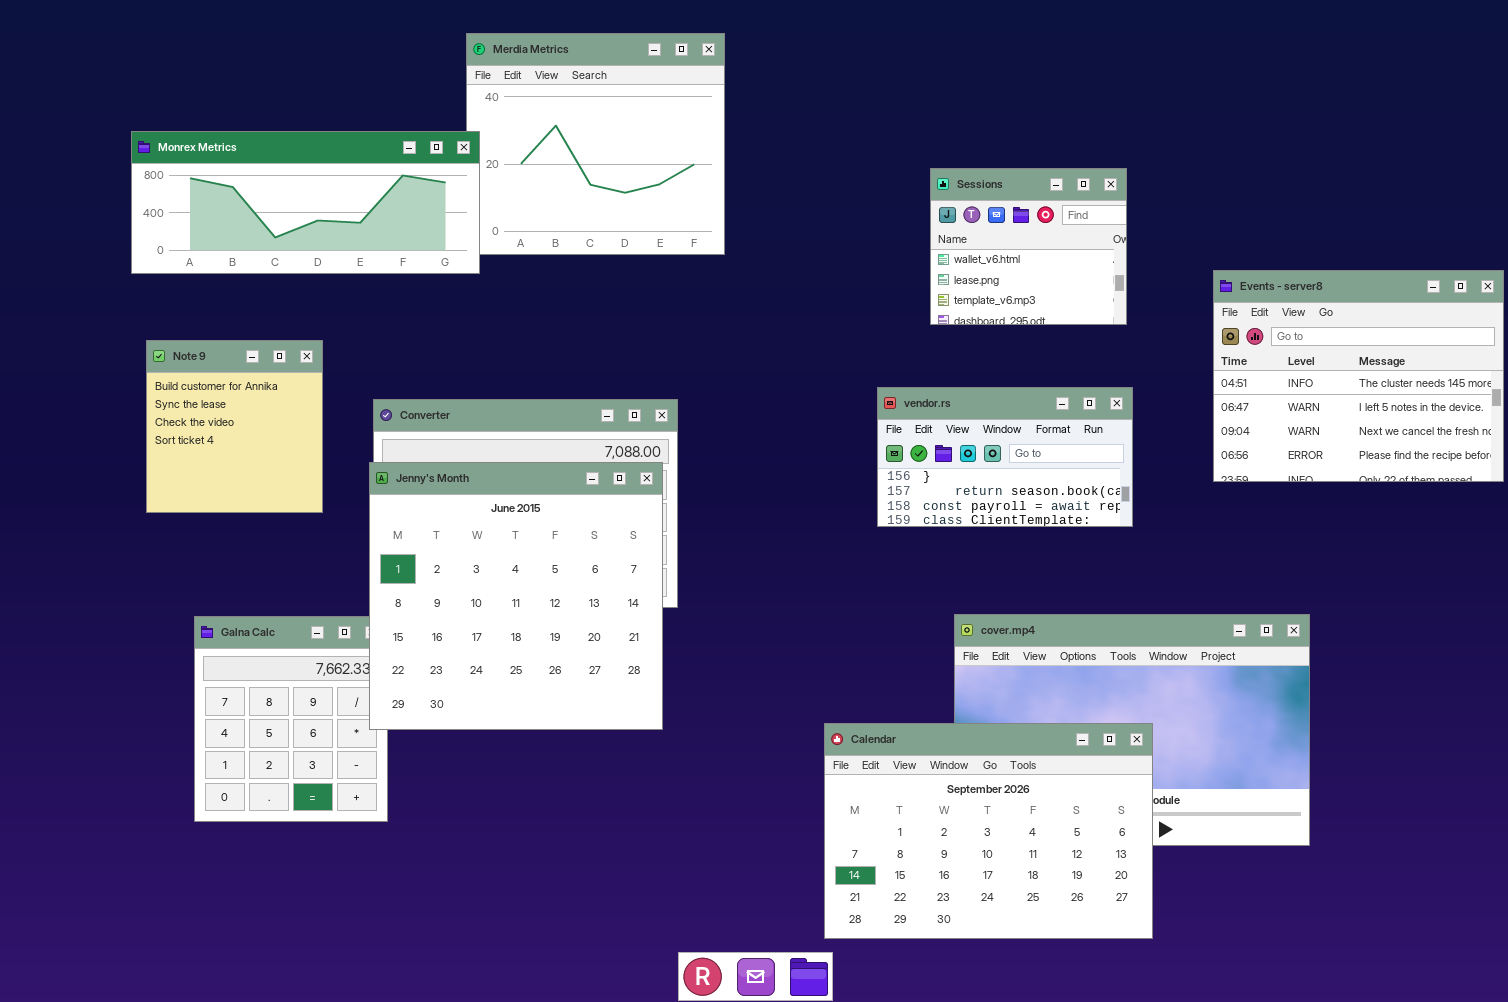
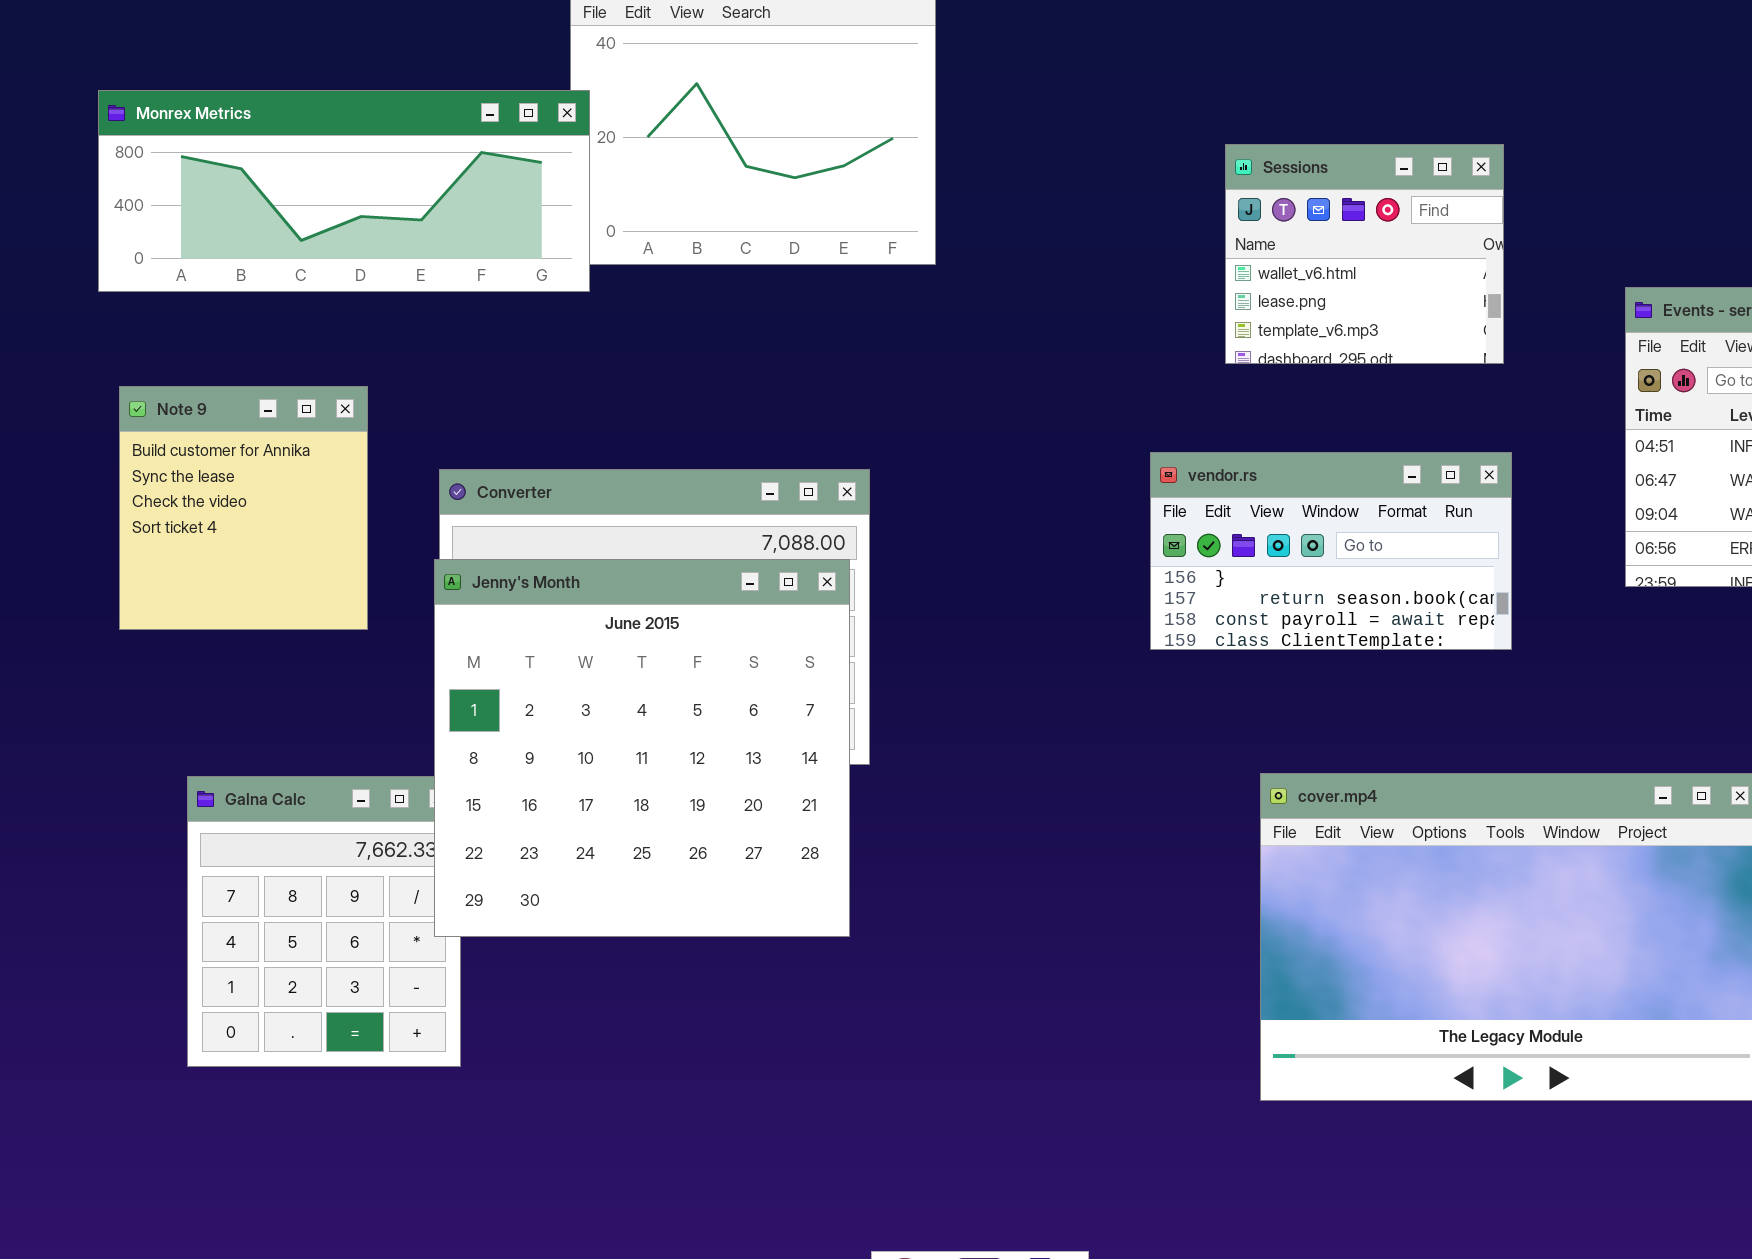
Calendar: [824,723,1153,939] -> none, closed

